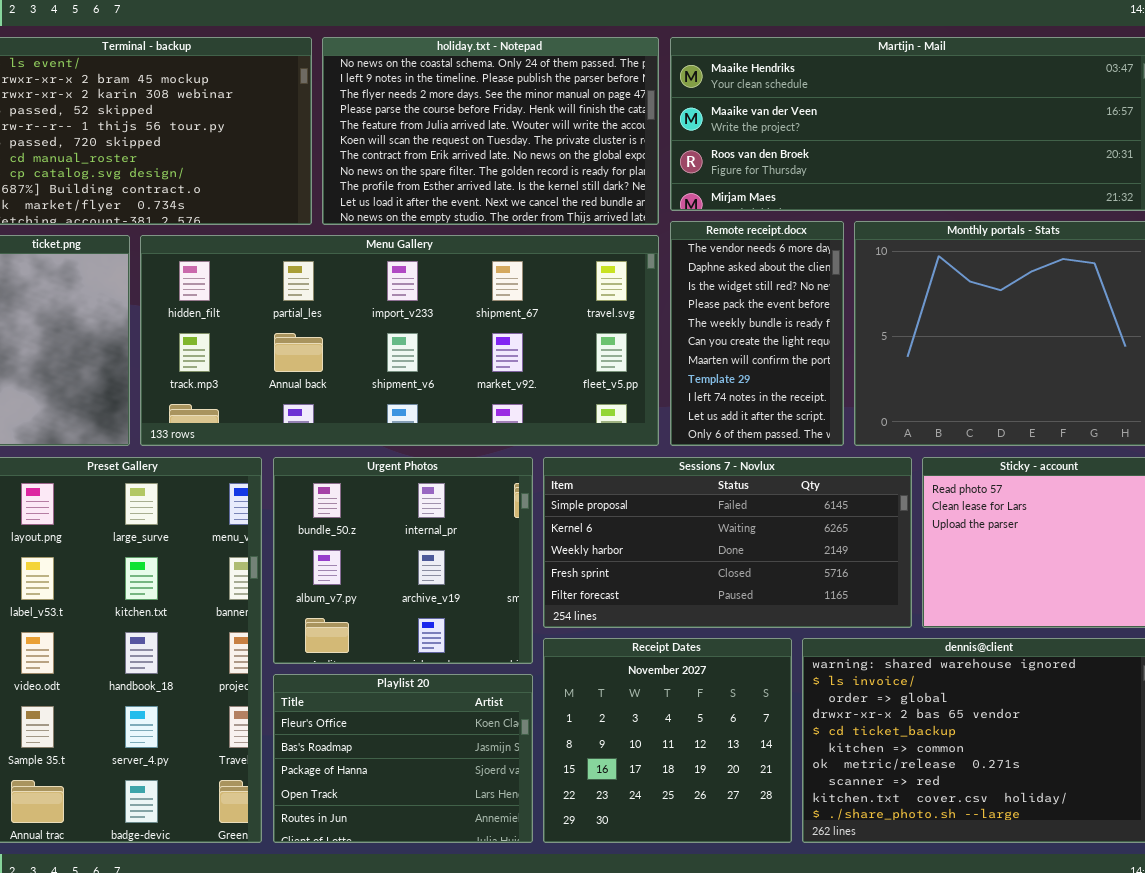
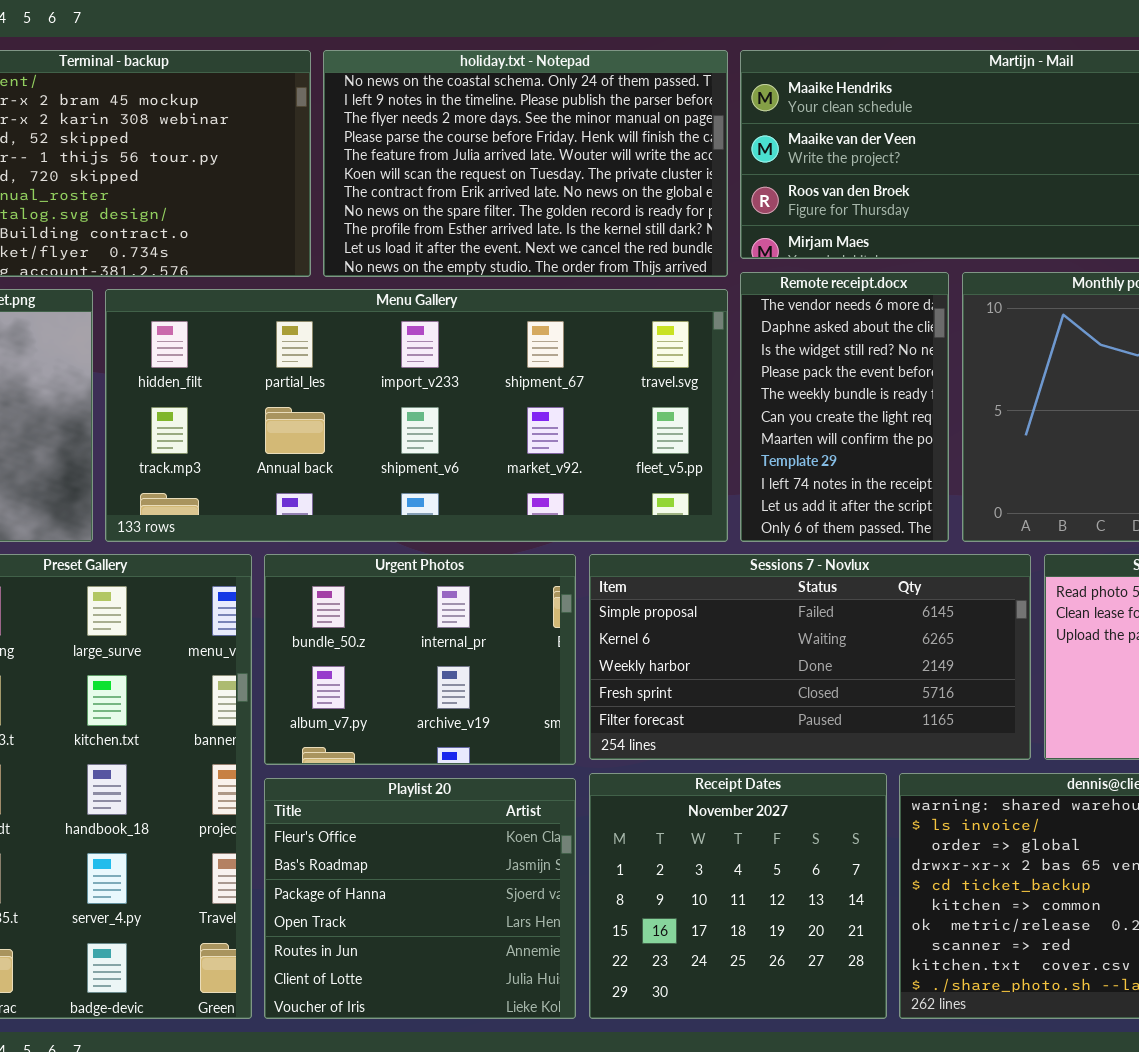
Urgent Photos: [273,457,533,664] -> [264,554,576,765], resized
Playlist 20: [273,674,533,843] -> [264,778,576,1019], resized

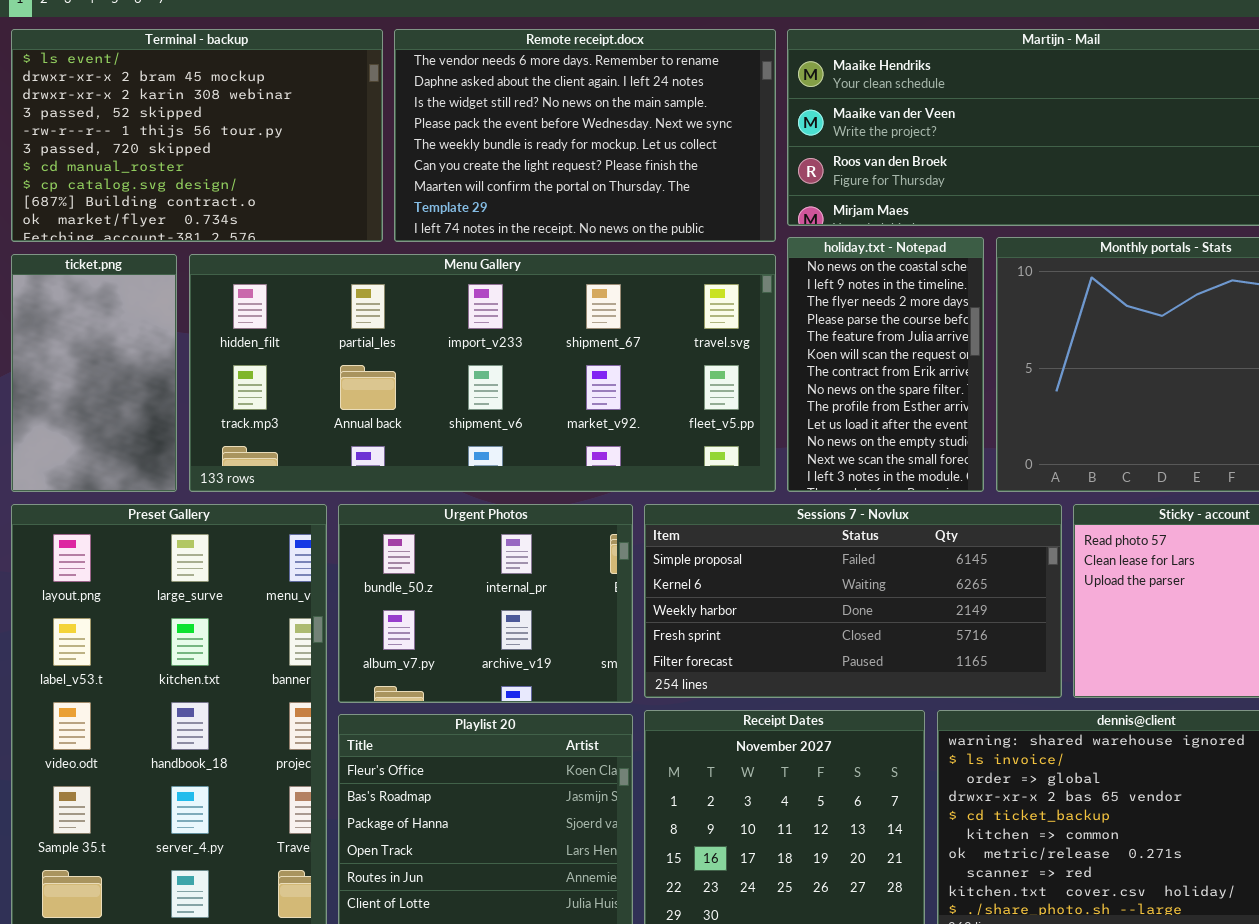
holiday.txt - Notepad: [323,50,728,277] -> [787,237,984,492], moved, resized
Remote receipt.docx: [740,272,949,542] -> [394,29,776,242], moved, resized

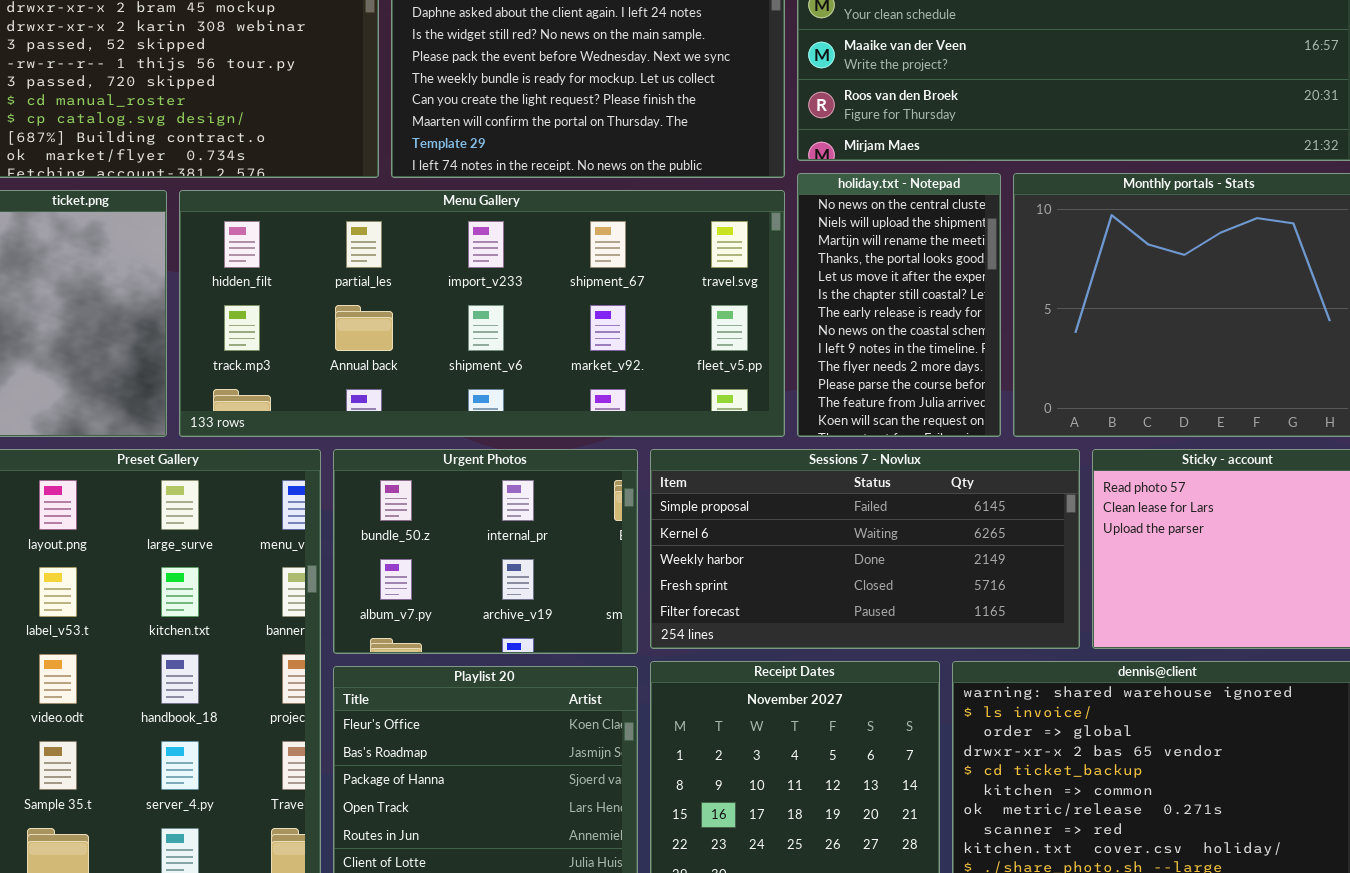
holiday.txt - Notepad: [787,237,984,492] -> [797,173,1001,437], scrolled up 7 rows

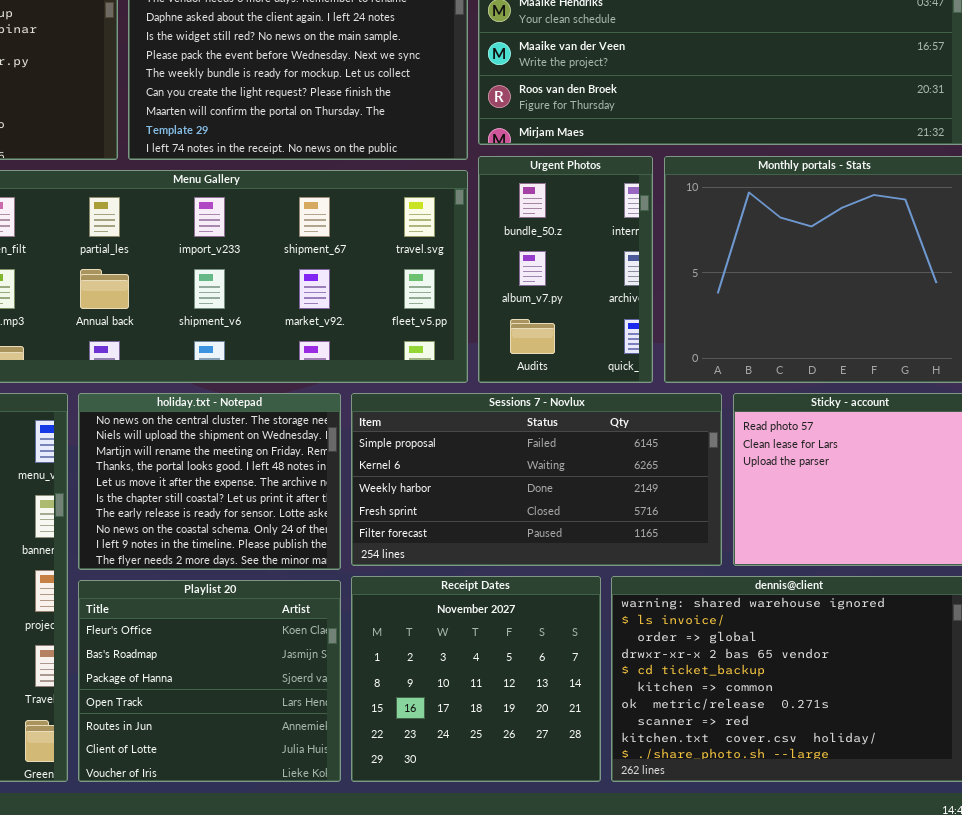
holiday.txt - Notepad: [797,173,1001,437] -> [78,393,341,570], moved, resized
Urgent Photos: [333,449,638,654] -> [478,156,653,383], moved, resized

